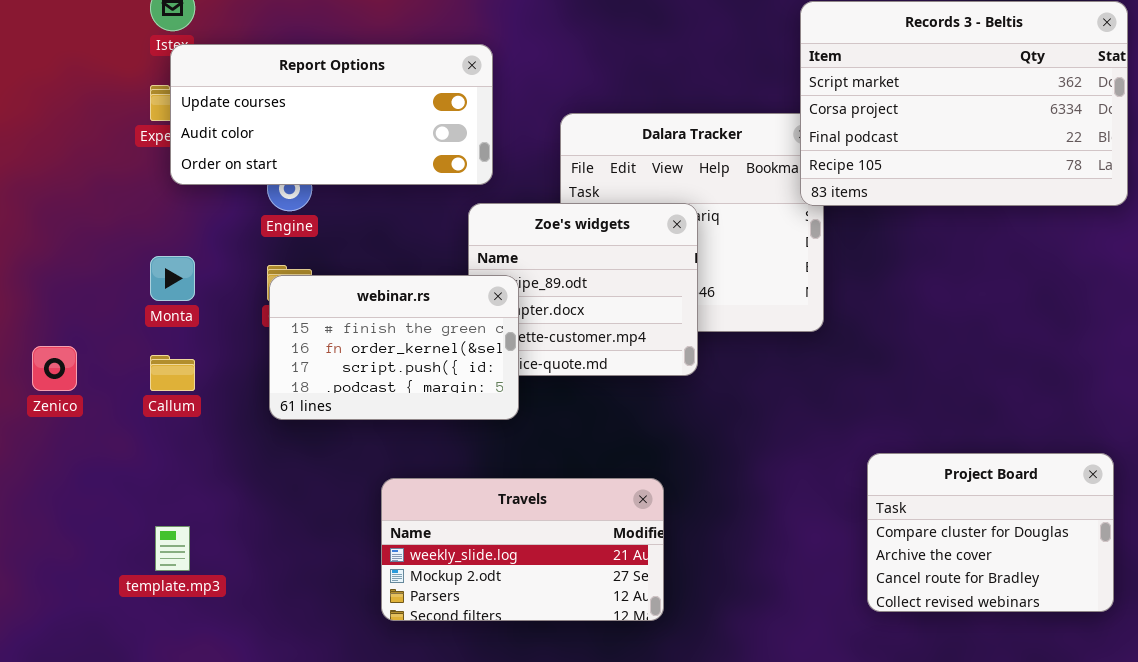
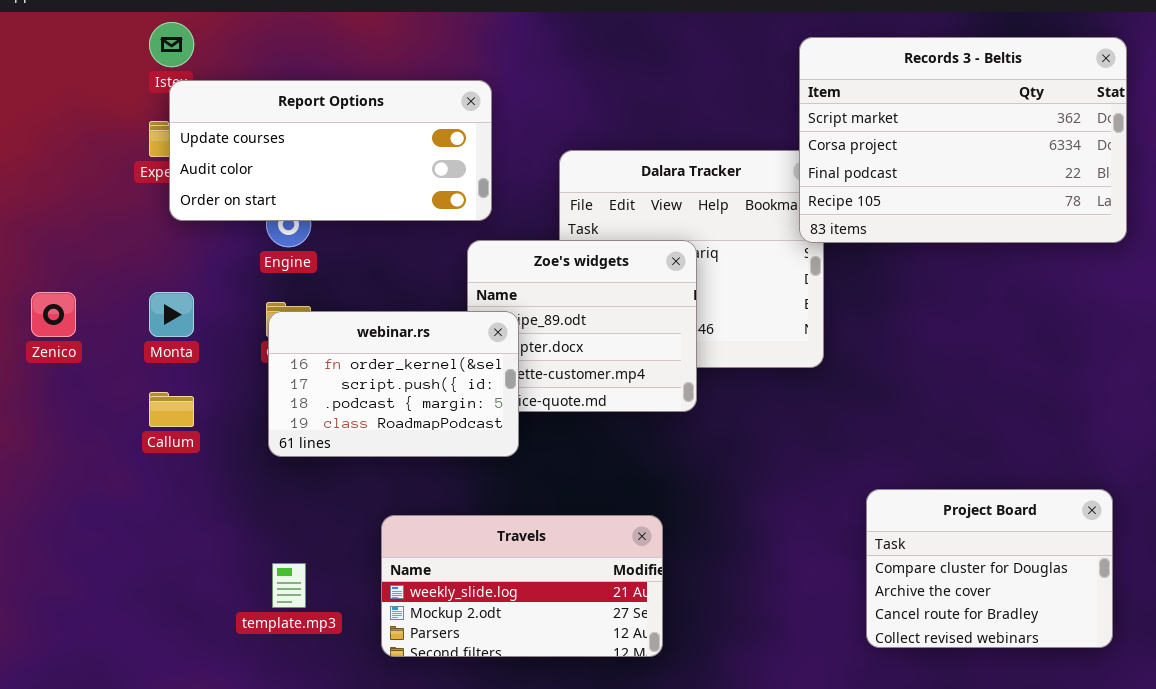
webinar.rs: [269,275,519,420] -> [268,311,519,457], scrolled down 1 row
Zenico: [32,346,77,391] -> [31,292,76,337], moved
template.mp3: [155,526,190,571] -> [272,563,306,608], moved

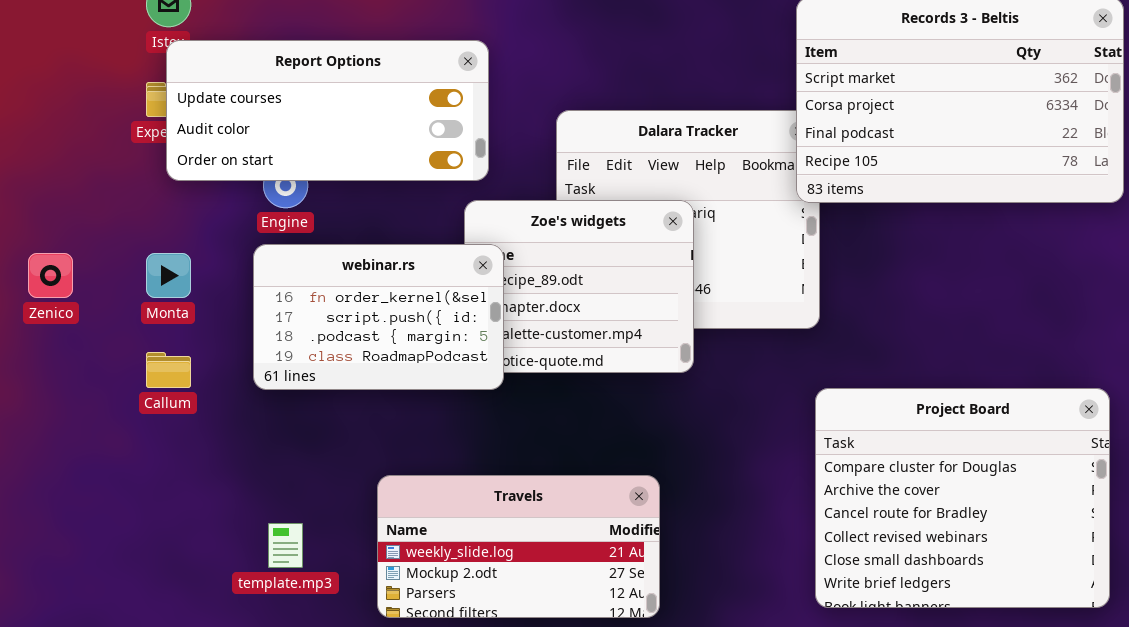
webinar.rs: [268,311,519,457] -> [253,244,504,390], moved
Project Board: [866,489,1113,648] -> [815,388,1110,608], resized

